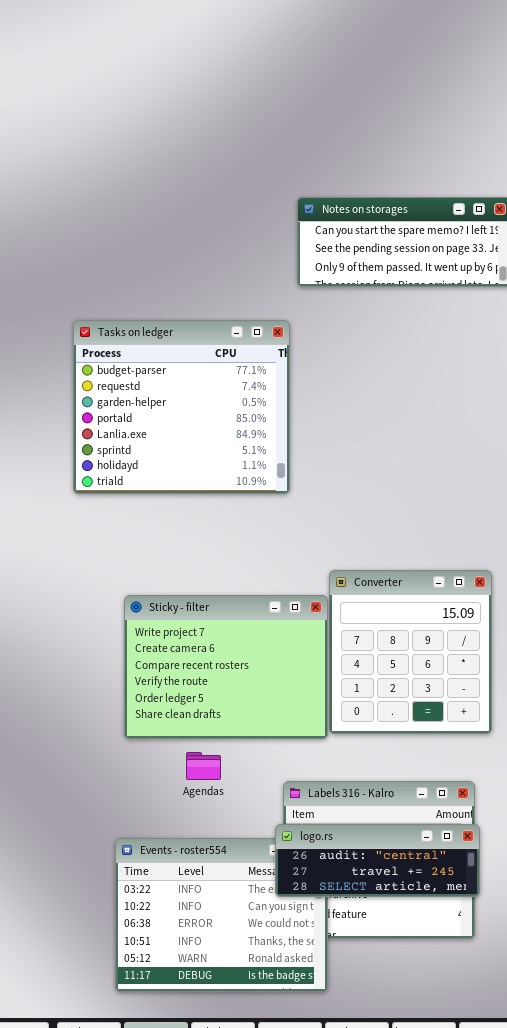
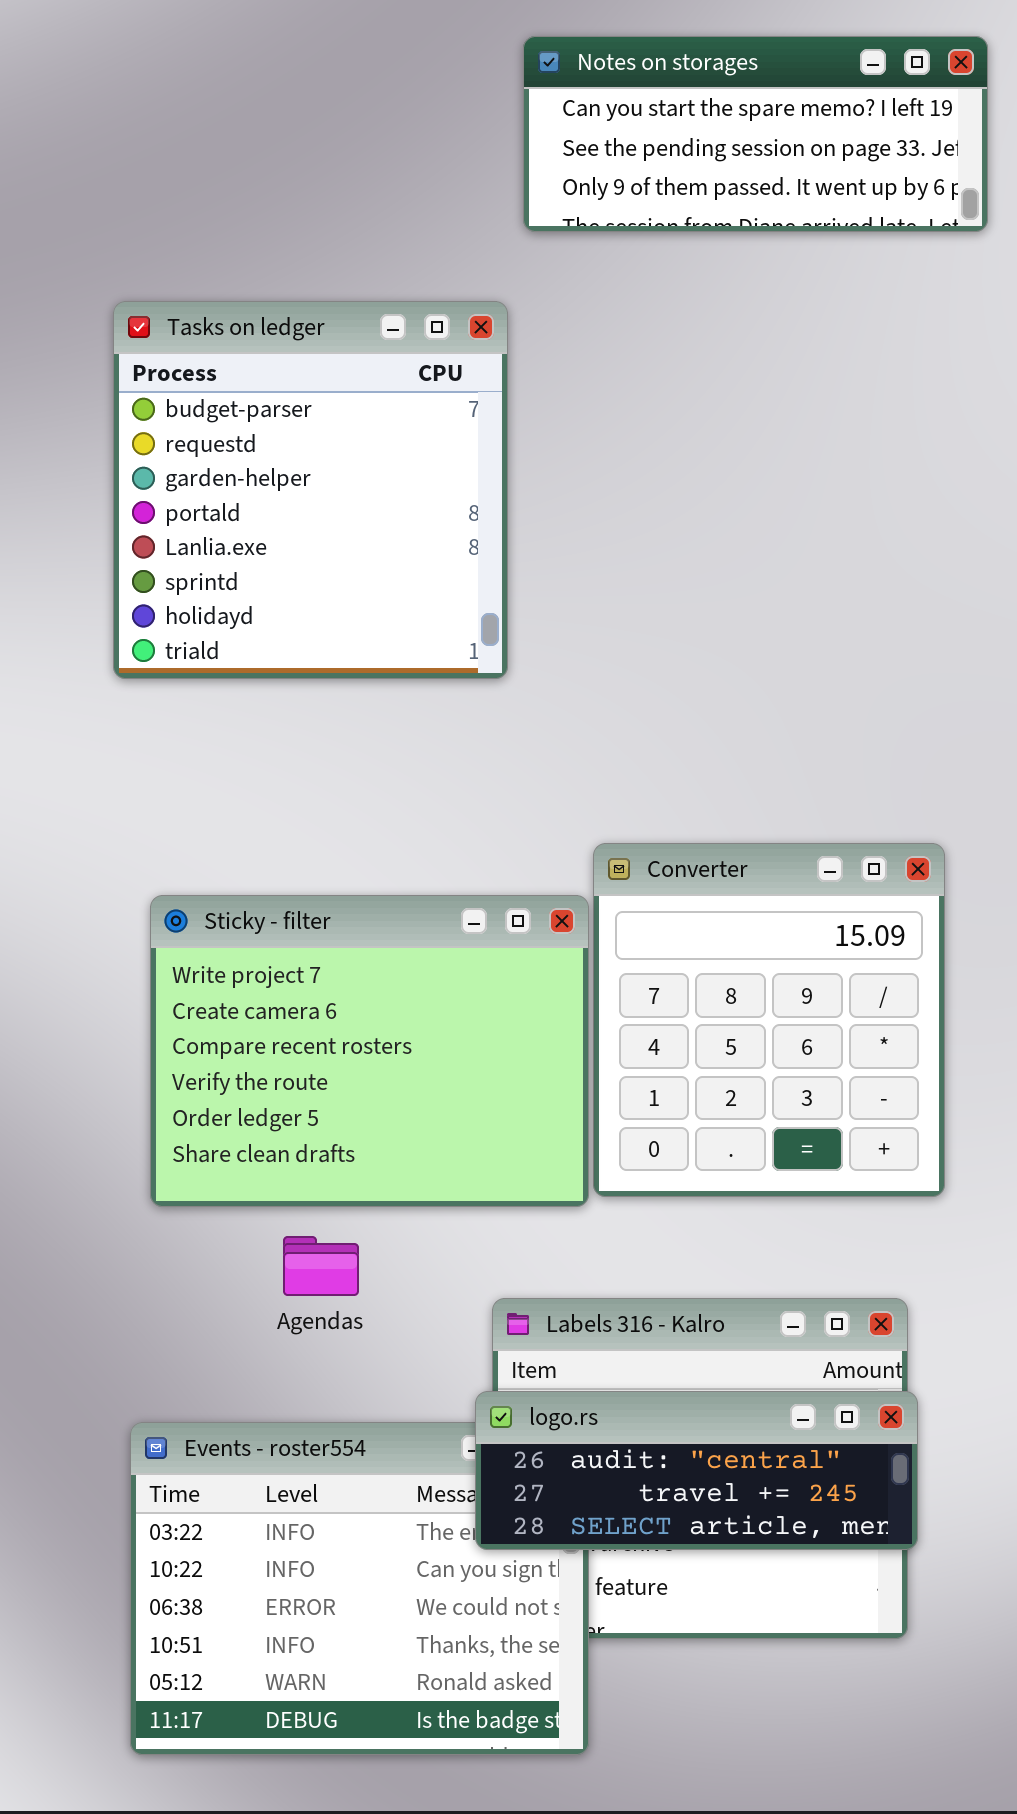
Tasks on ledger: [73,320,290,494] -> [113,301,508,679], resized

